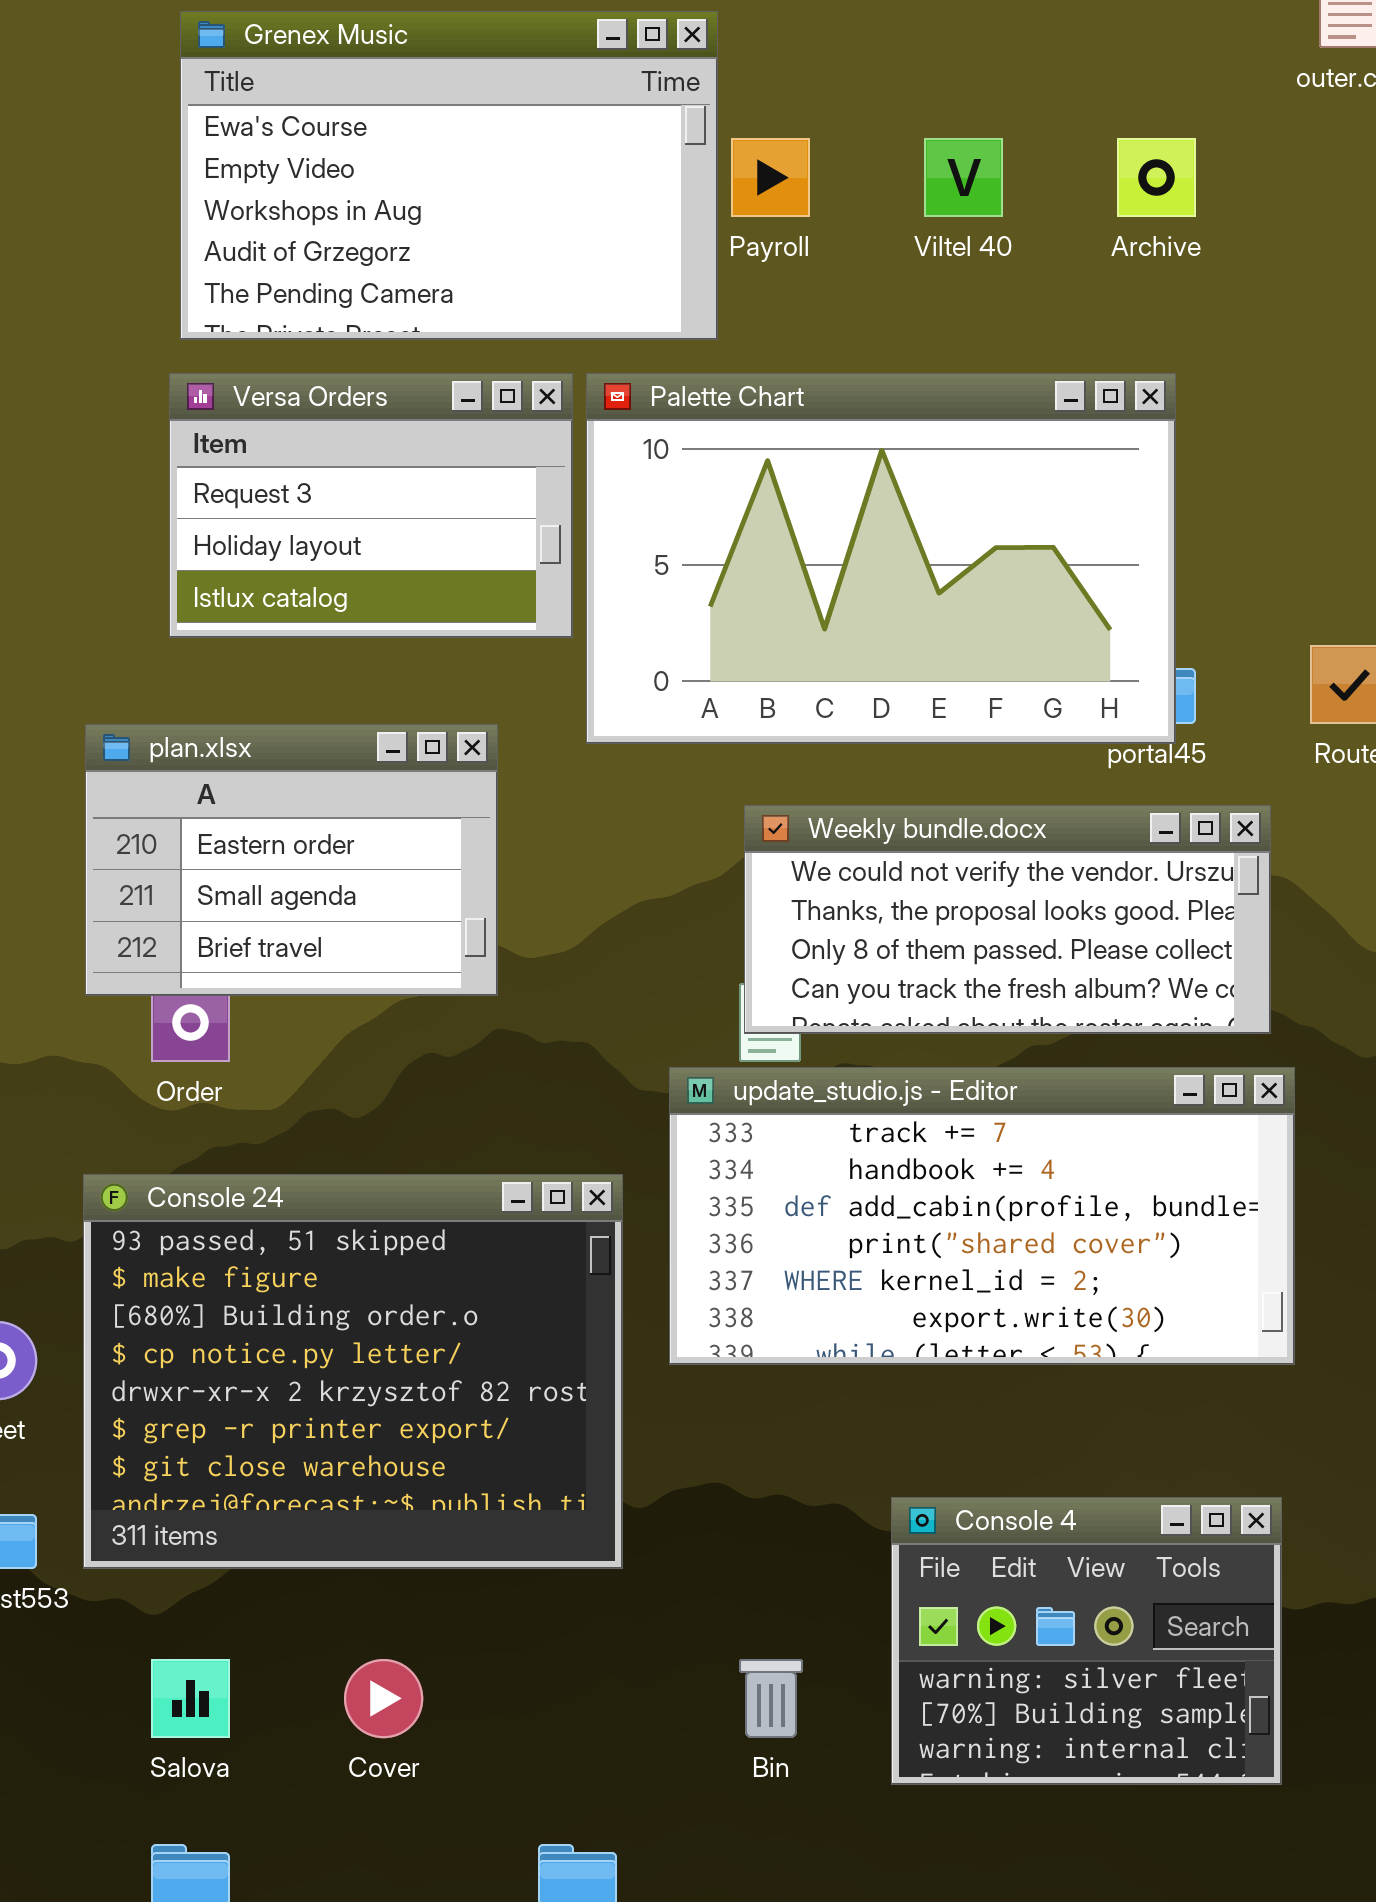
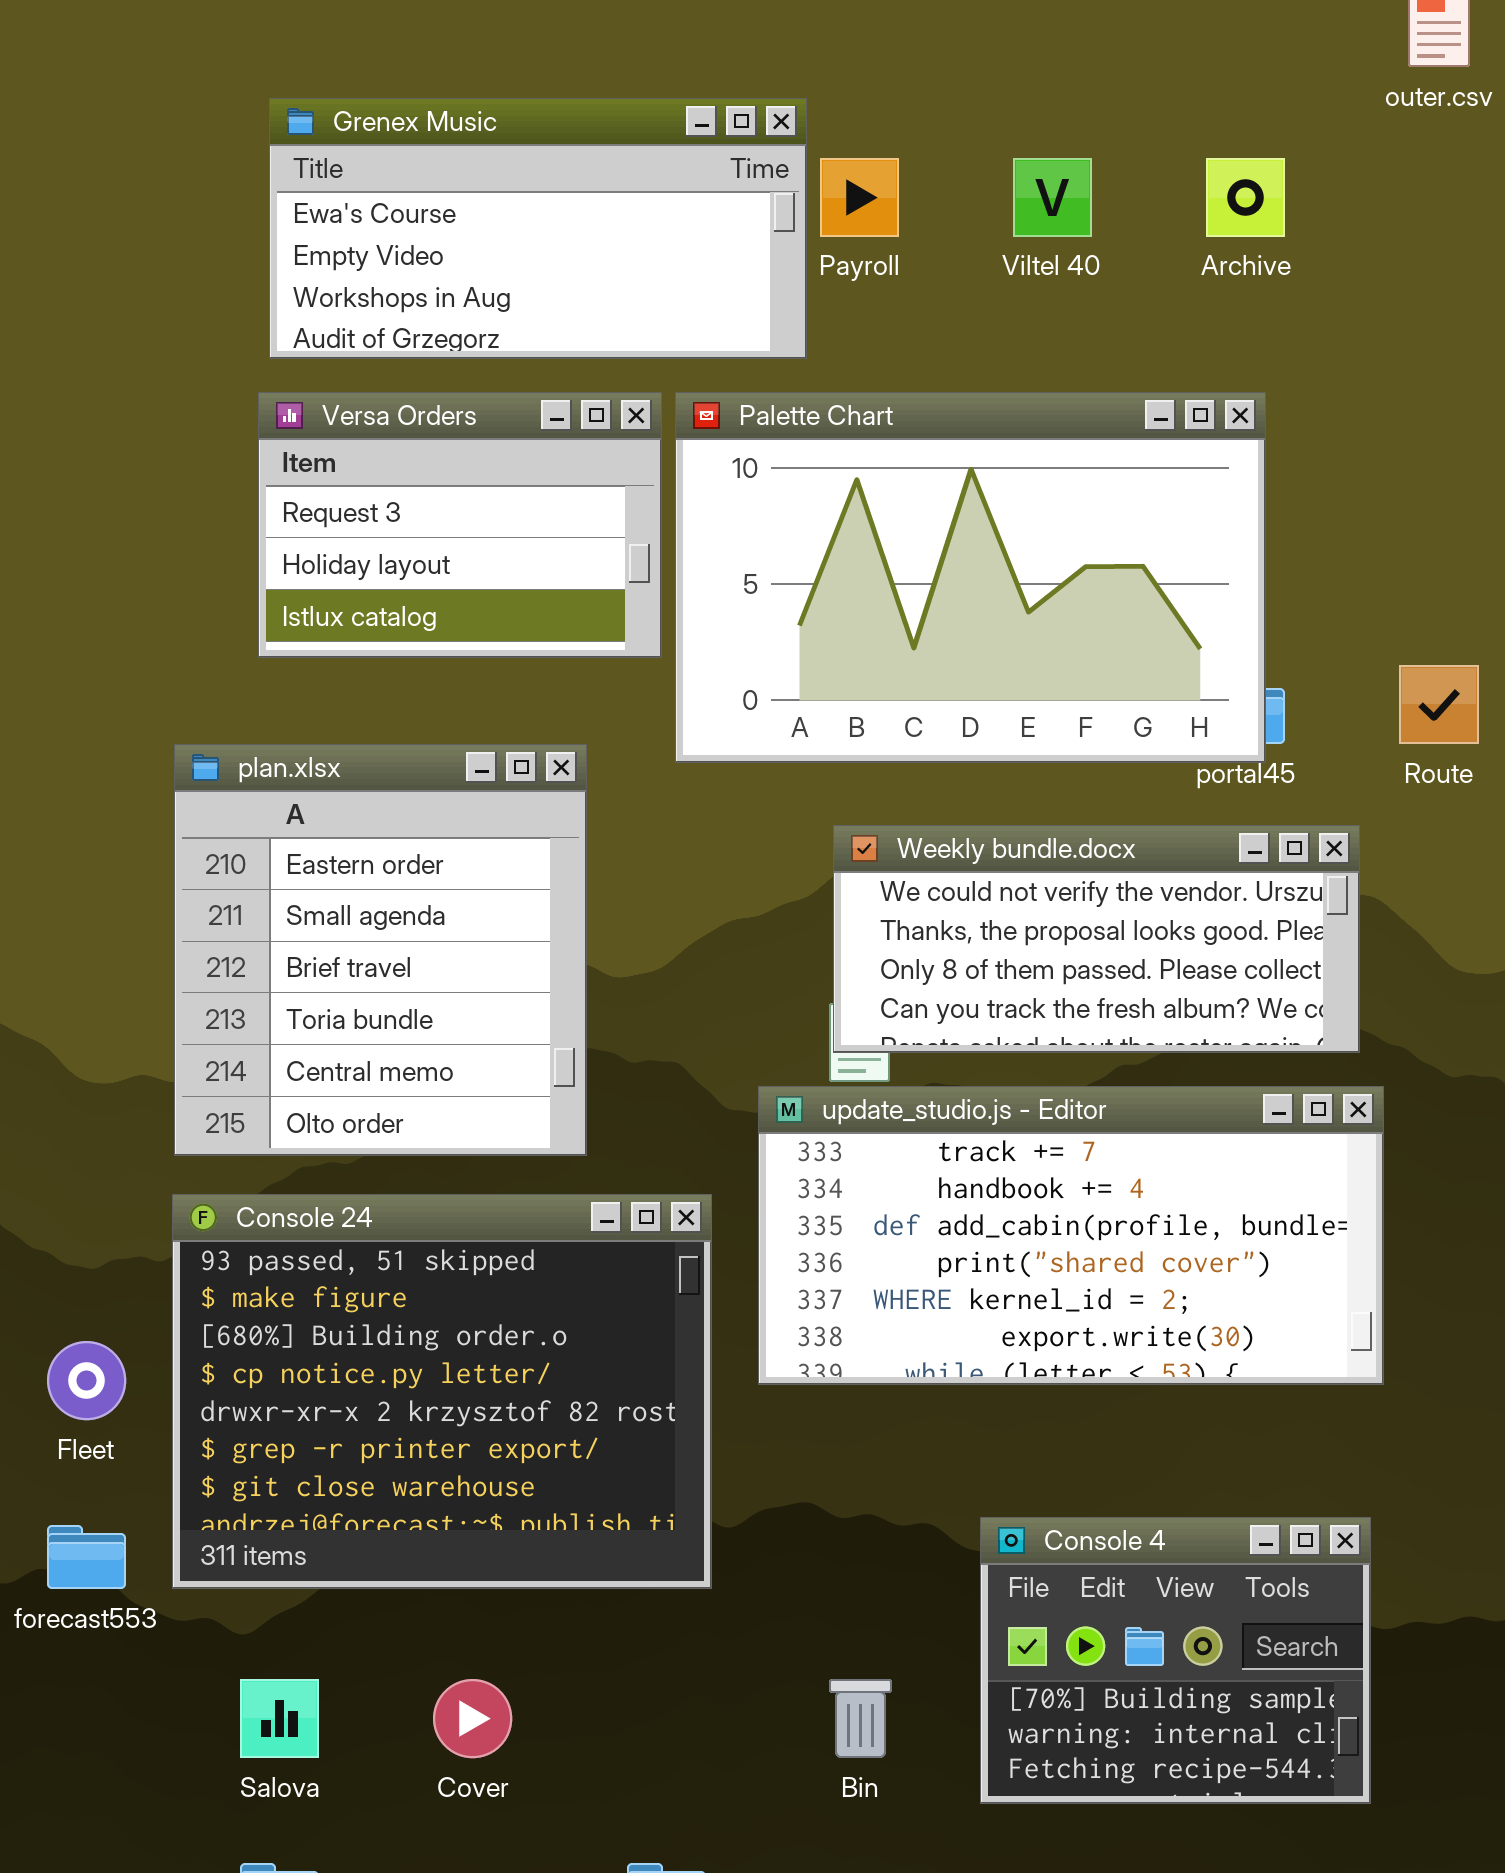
Grenex Music: [180,11,718,340] -> [269,98,807,359], resized
plan.xlsx: [85,724,498,996] -> [174,744,587,1156], resized
Console 4: [891,1497,1282,1785] -> [980,1517,1371,1804], scrolled down 1 row

